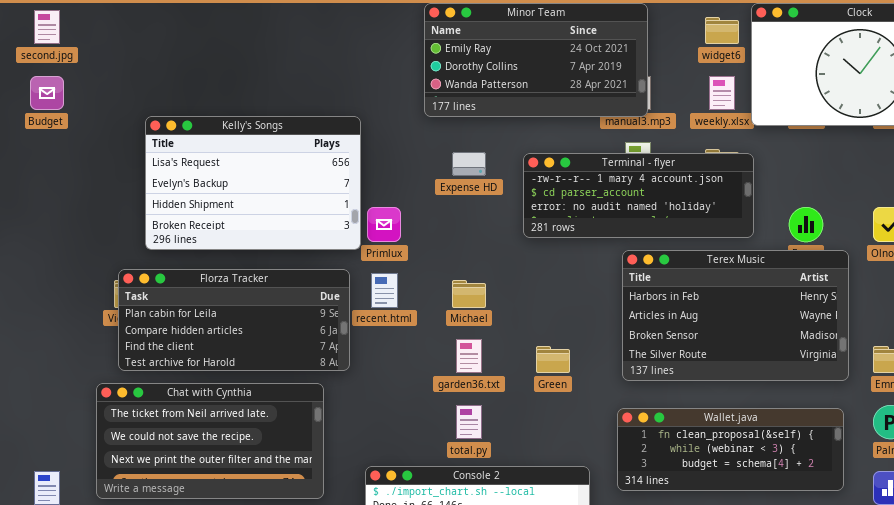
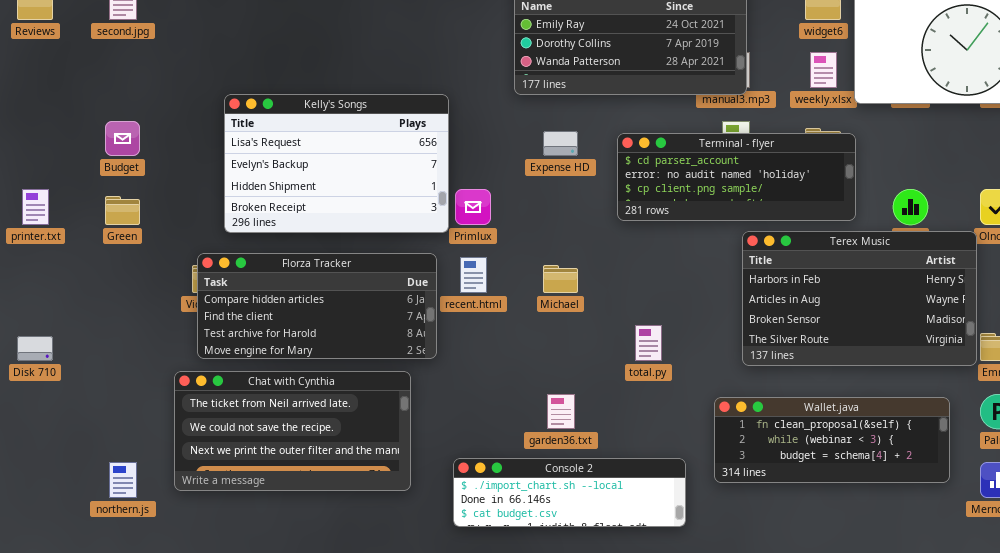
Budget: [30,76,64,110] -> [105,121,140,156], moved
Terminal - flyer: [523,153,754,238] -> [617,133,856,221], scrolled down 1 row
Terex Music: [622,250,849,381] -> [742,231,977,366], moved
Florza Tracker: [118,269,350,371] -> [197,253,437,359], scrolled down 1 row
garden36.txt: [456,339,482,373] -> [547,394,575,429], moved
Green: [536,346,570,373] -> [105,196,140,225], moved
total.py: [456,405,482,439] -> [635,325,662,361], moved

